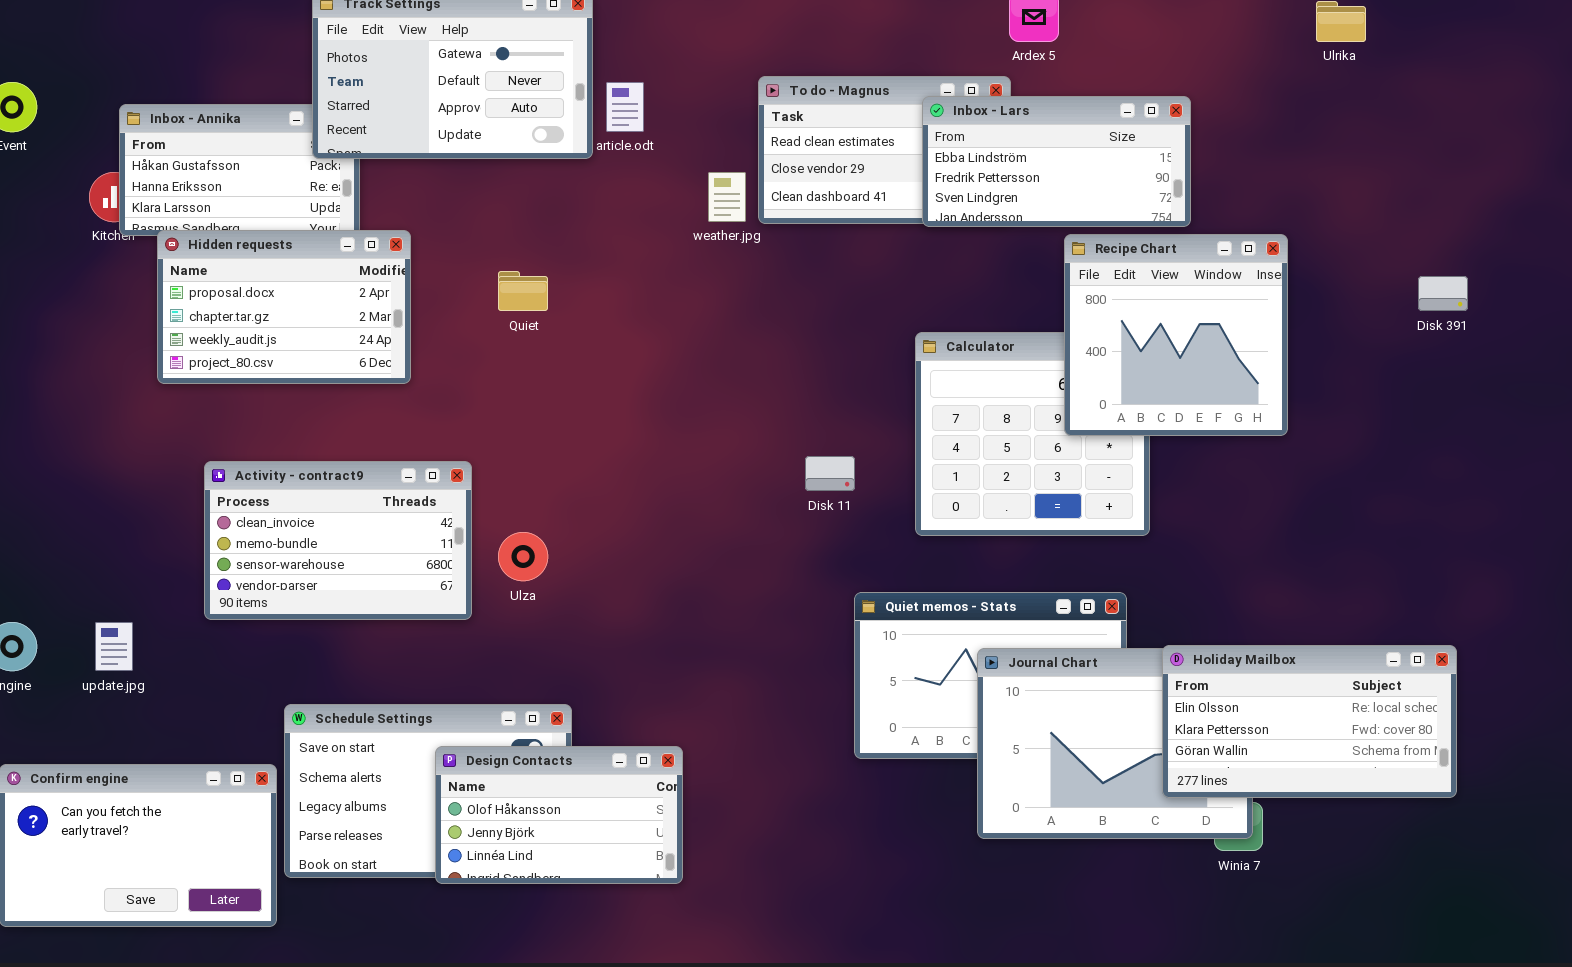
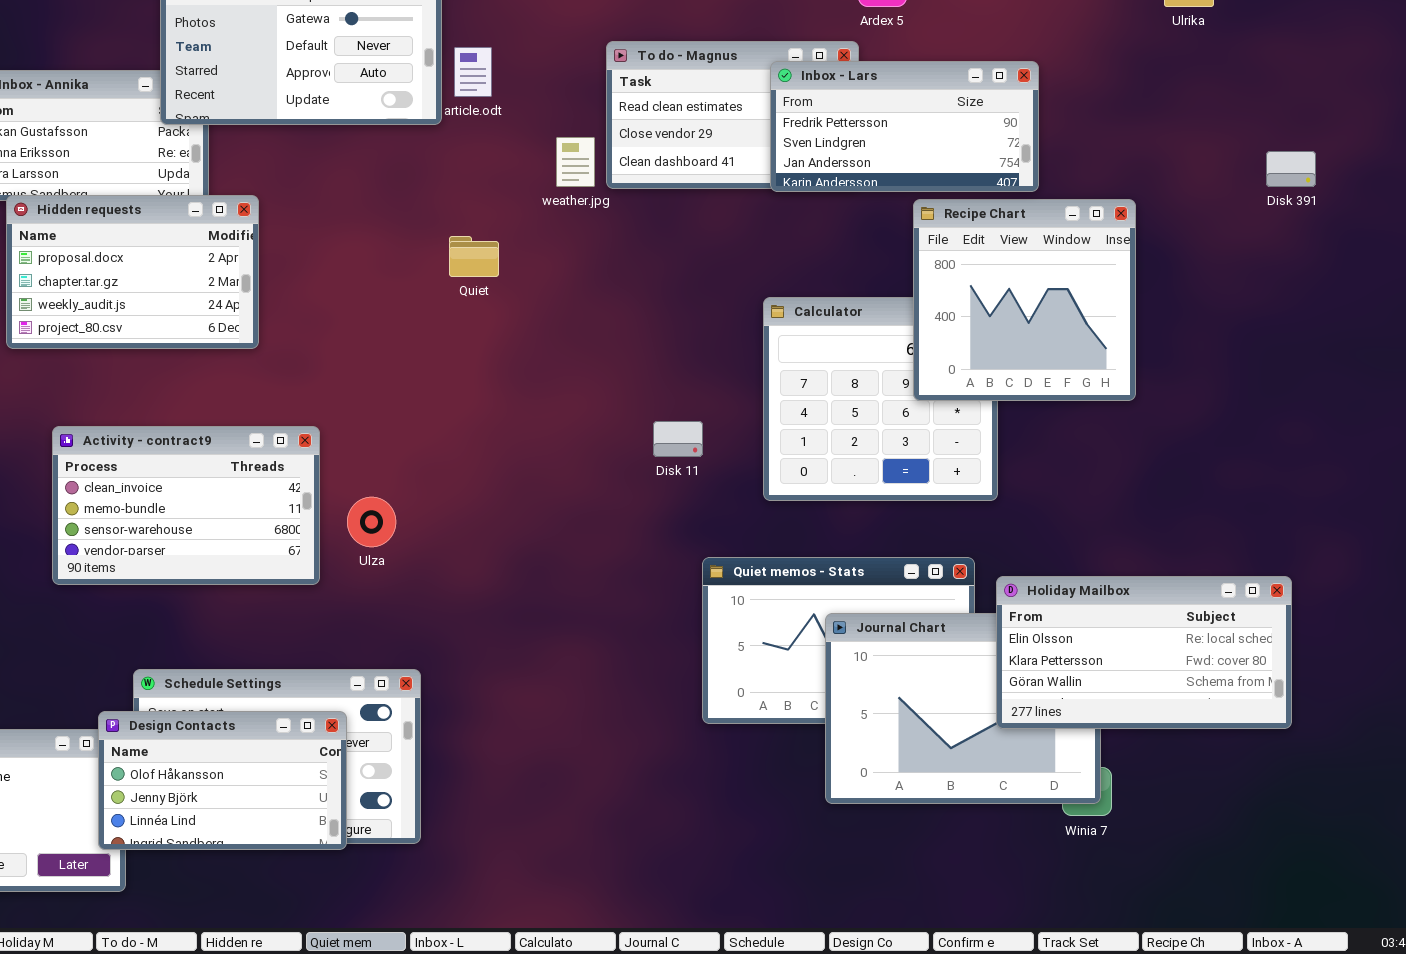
Inbox - Lars: [922,96,1191,227] -> [770,61,1039,192], scrolled down 1 row
Quiet: [498,271,548,311] -> [449,236,499,277], moved
Disk 391: [1418,276,1468,311] -> [1266,151,1316,187], moved
Holiday Mailbox: [1162,645,1457,798] -> [996,576,1292,729], moved
Design Contacts: [435,746,683,884] -> [98,711,347,850], moved

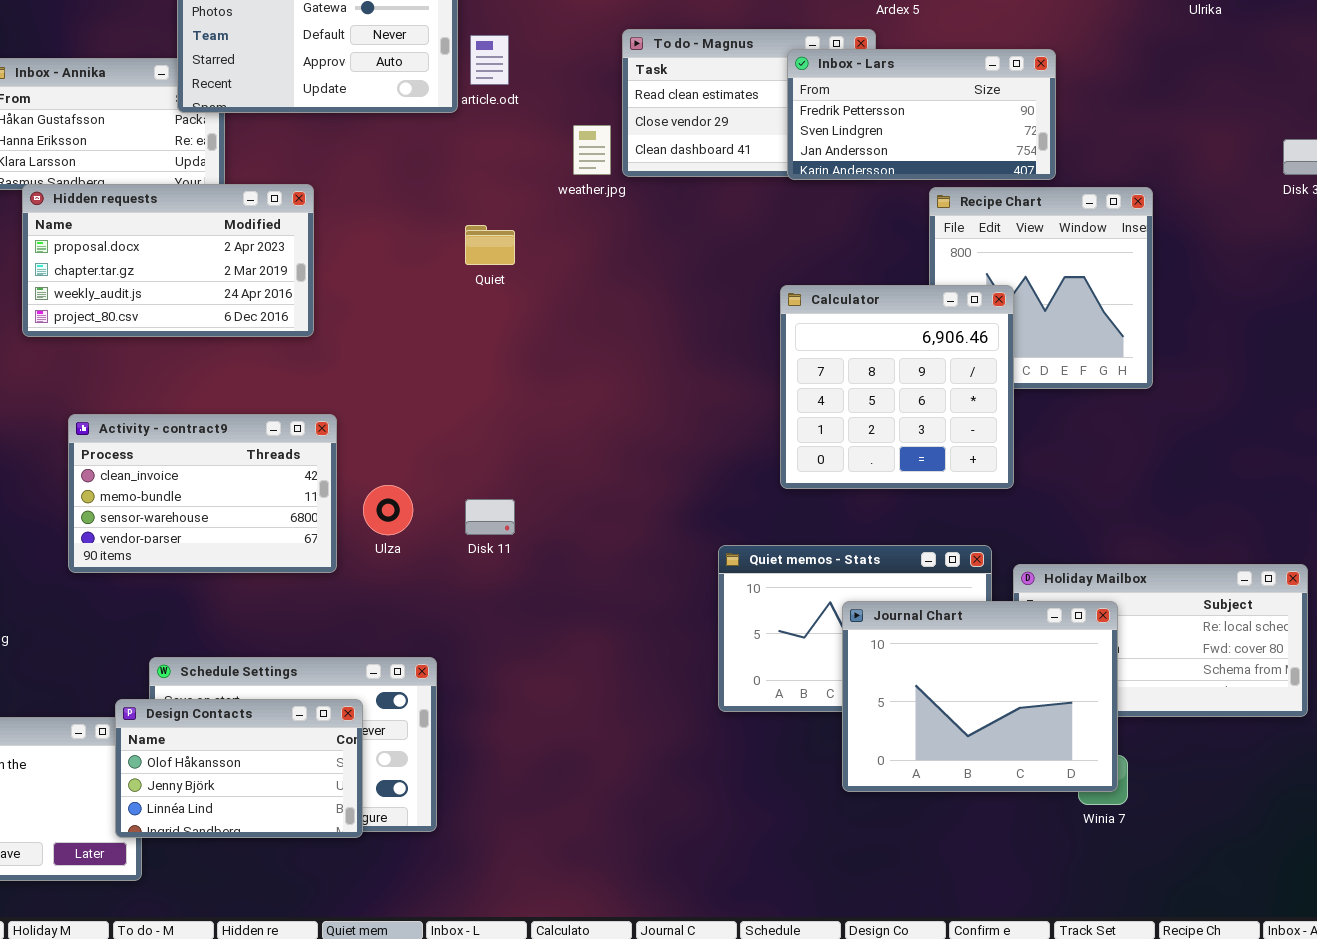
Hidden requests: [6,195,259,349] -> [22,184,314,337], resized
Calculator: [763,297,998,501] -> [780,285,1014,489], raised
Disk 11: [653,421,703,457] -> [465,499,515,535], moved
Journal Chart: [825,613,1101,804] -> [842,601,1118,792], raised

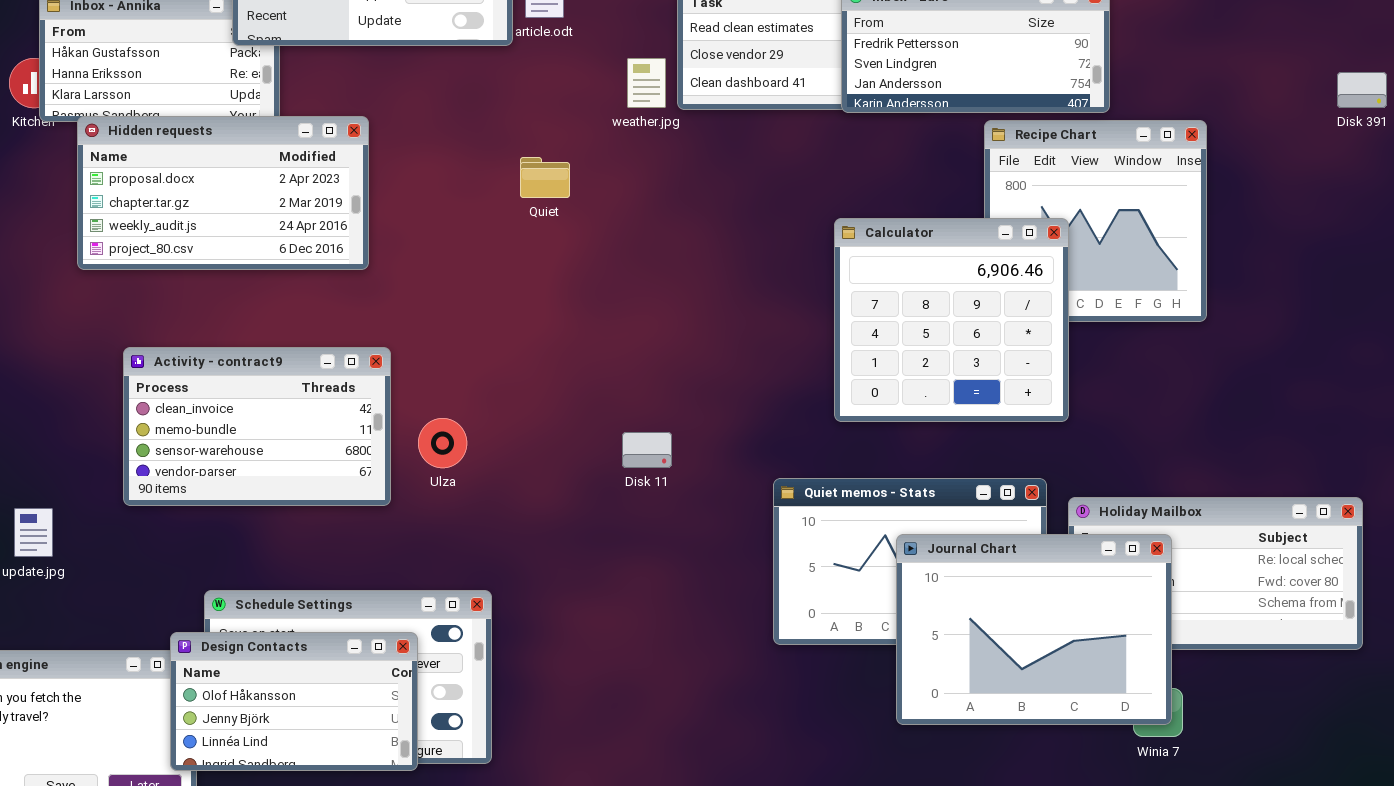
Disk 11: [465,499,515,535] -> [622,432,672,468], moved

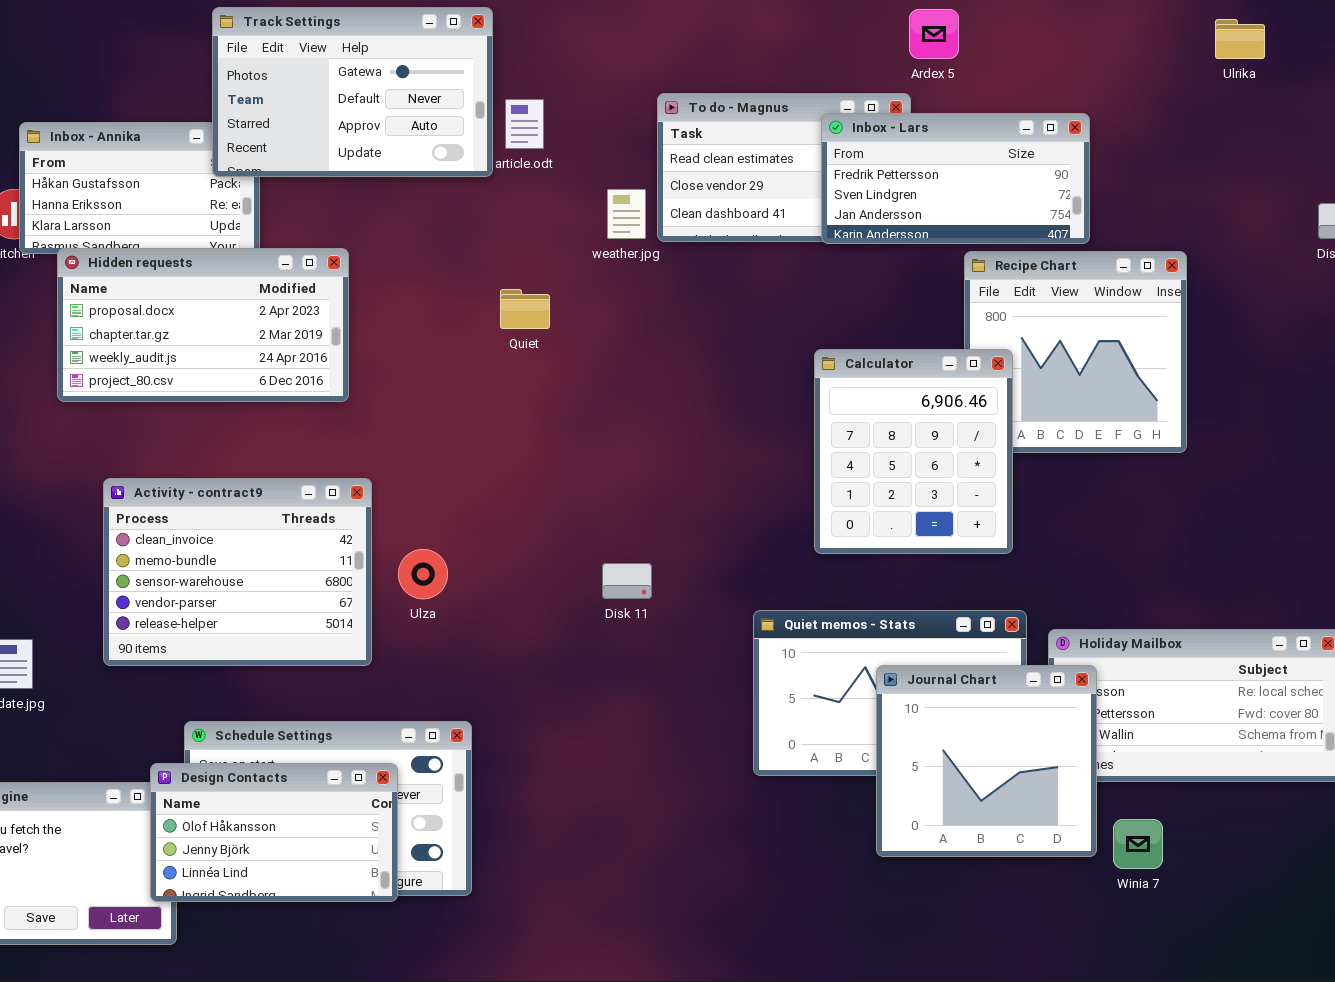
Calculator: [834,218,1069,422] -> [814,349,1013,554], resized
Activity - contract9: [123,347,391,506] -> [103,478,372,666], resized
Journal Chart: [896,534,1172,725] -> [876,665,1097,857], resized

